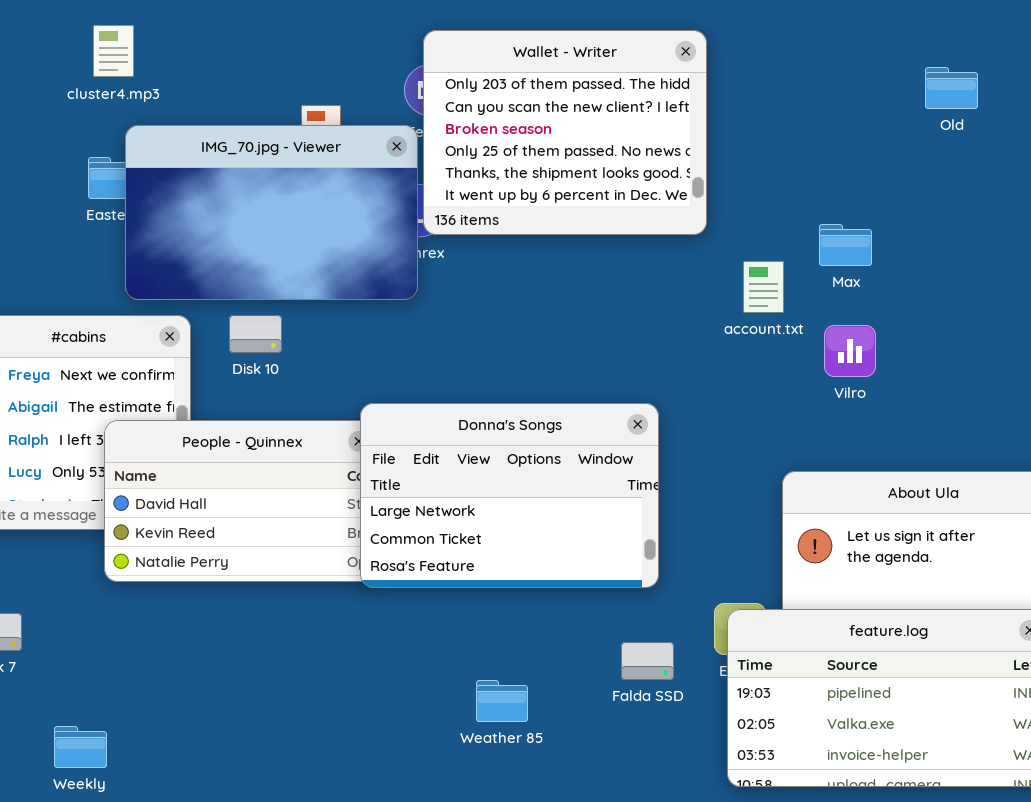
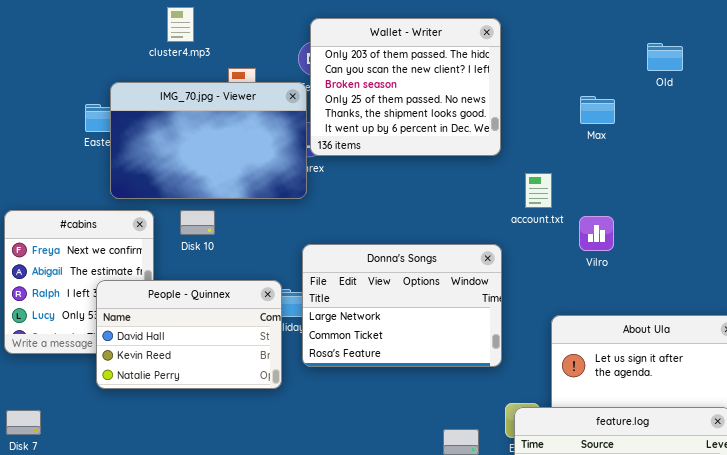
cluster4.mp3: [93,25,134,77] -> [167,7,194,42], moved
Max: [819,224,872,266] -> [580,96,615,124], moved
Donna's Songs: [360,403,659,588] -> [302,244,502,367], moved

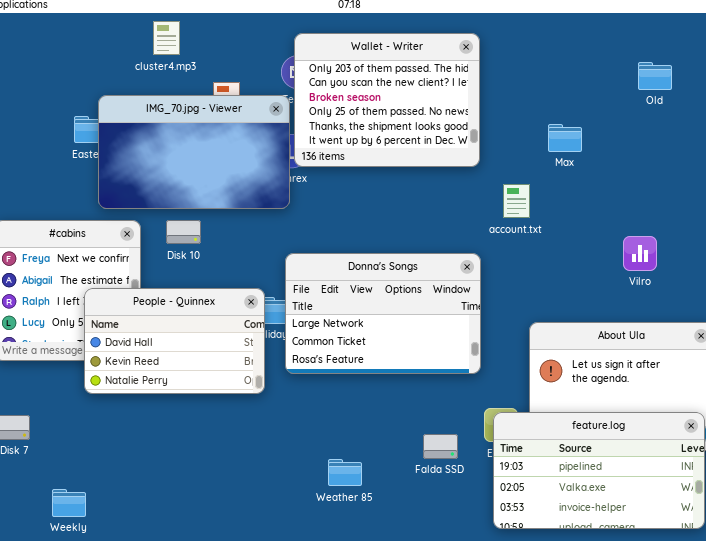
Old: [647,43,683,71] -> [638,62,672,90], moved
Max: [580,96,615,124] -> [548,124,582,152], moved
Vilro: [579,216,614,251] -> [623,236,657,271], moved

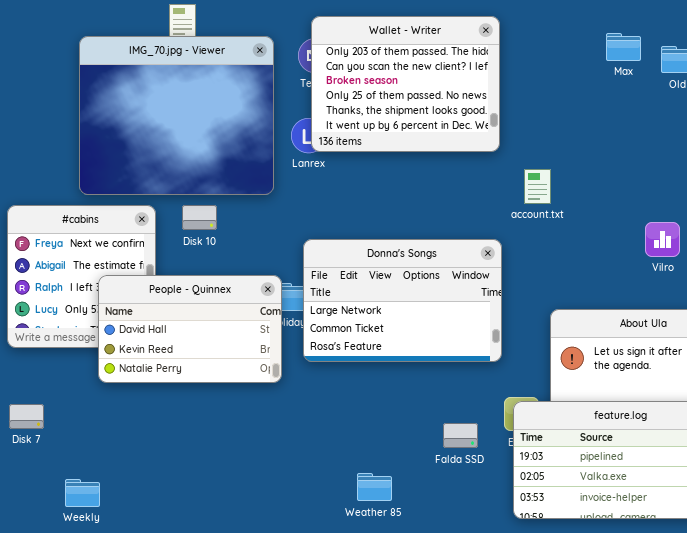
IMG_70.jpg - Viewer: [98,95,290,209] -> [79,36,274,195], moved, resized
Max: [548,124,582,152] -> [606,33,641,61], moved
Weather 85: [328,459,362,486] -> [357,473,392,501], moved

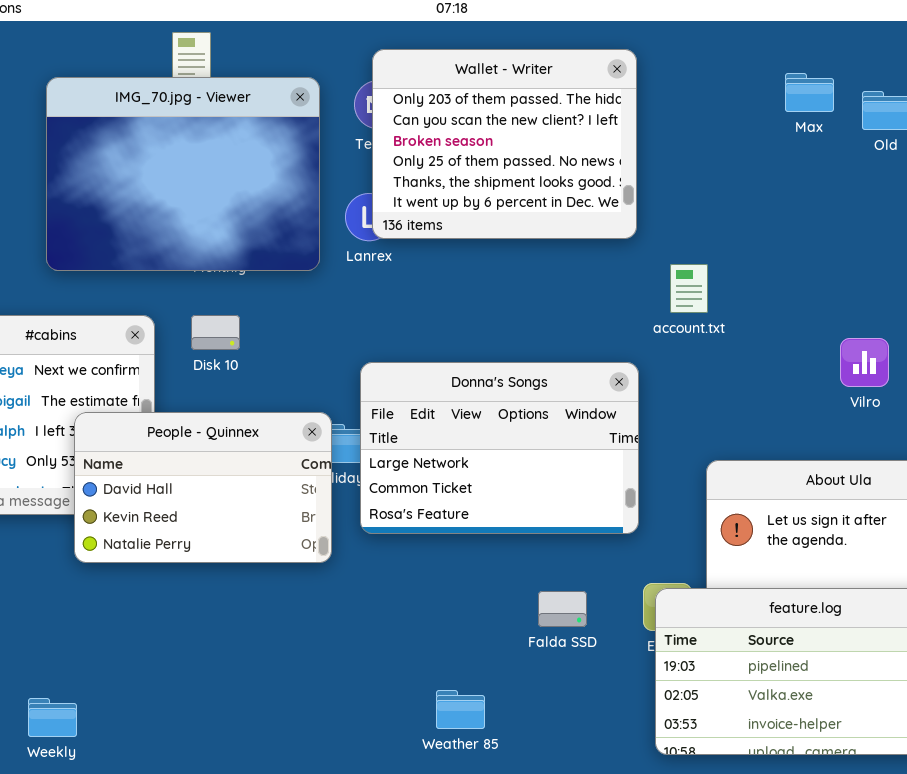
IMG_70.jpg - Viewer: [79,36,274,195] -> [46,77,320,271], resized
Falda SSD: [443,423,478,448] -> [538,591,587,627], moved

